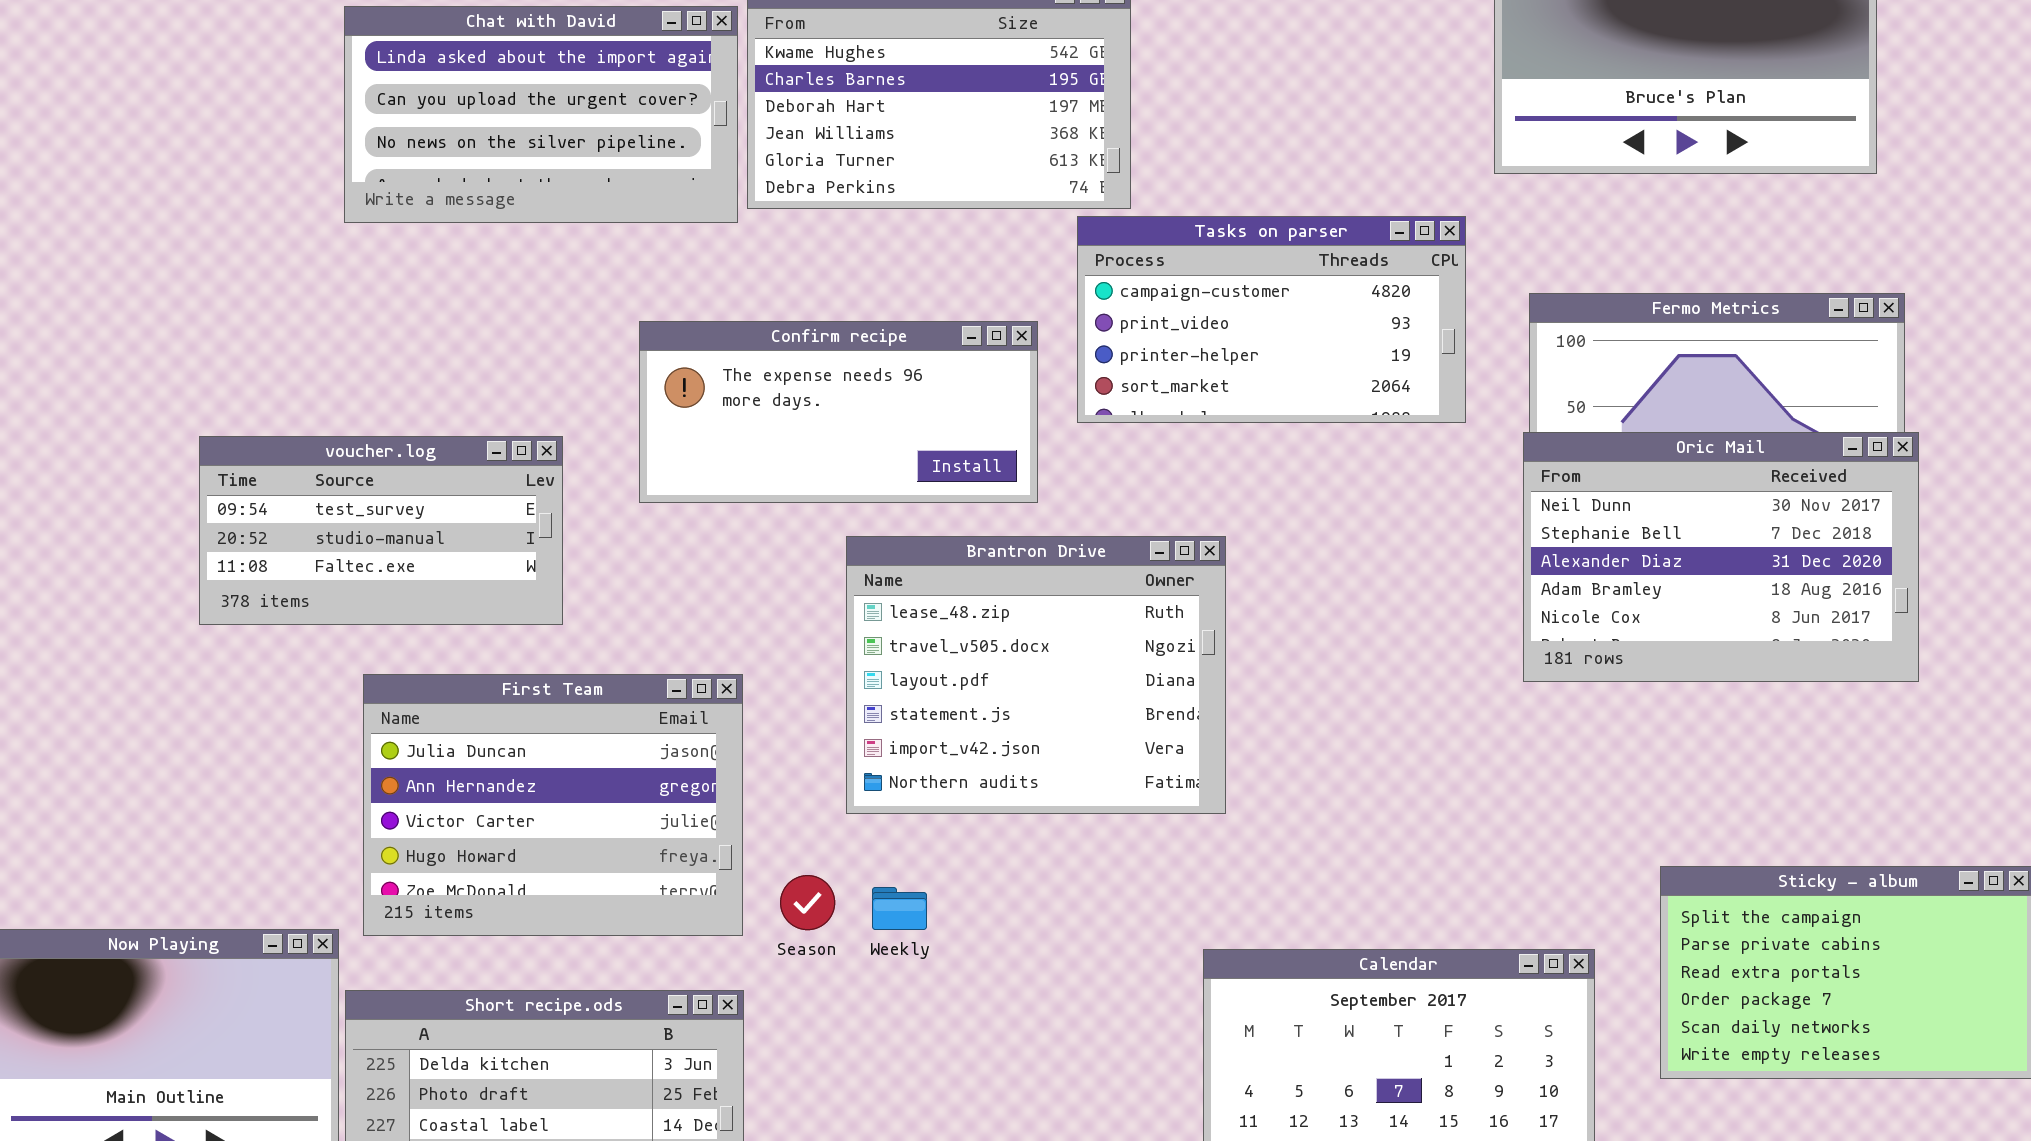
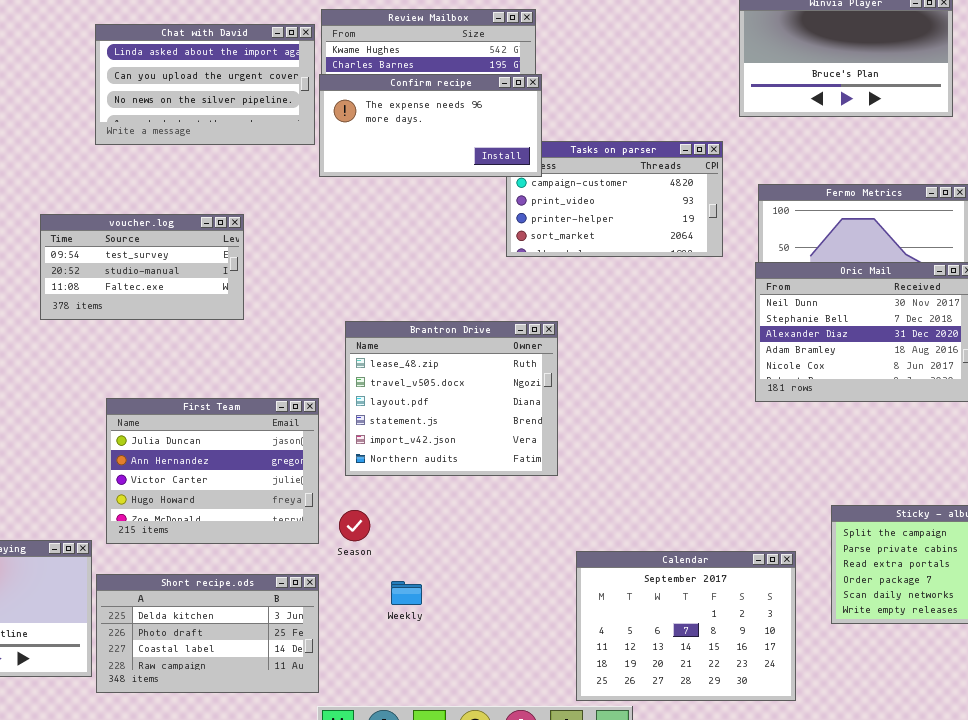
Confirm recipe: [639,321,1038,503] -> [319,74,542,177], moved
voucher.log: [199,436,563,625] -> [40,214,244,320], moved
Brantron Drive: [846,536,1226,814] -> [345,321,558,476], moved
Weekly: [872,887,927,930] -> [391,581,422,605], moved

